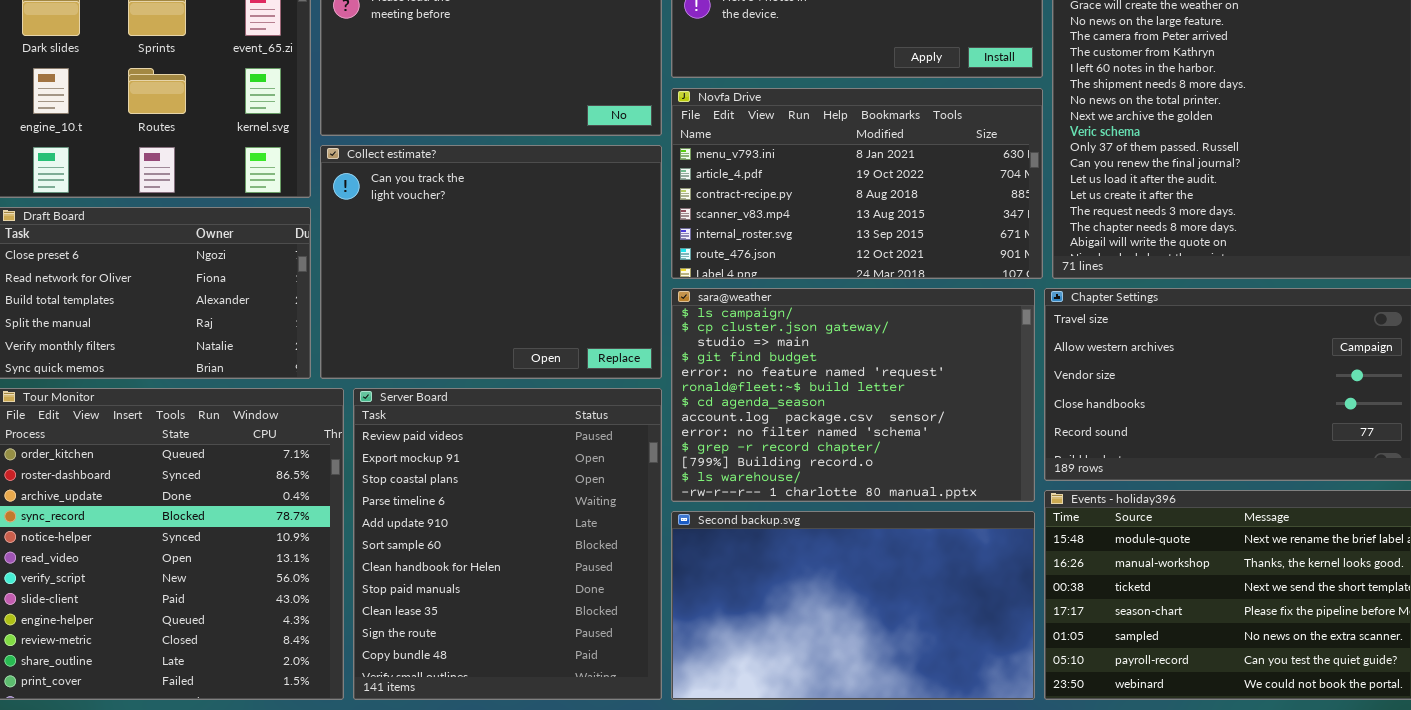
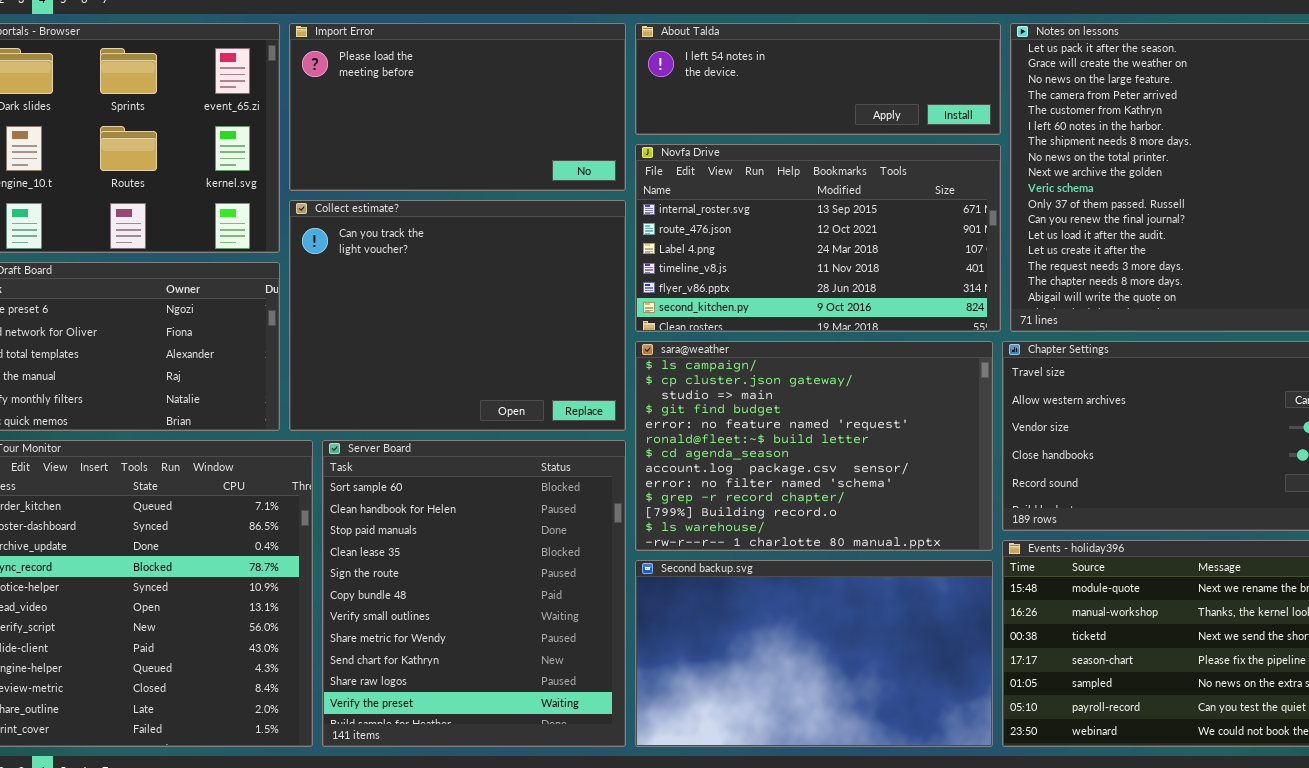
Novfa Drive: [671,88,1043,279] -> [635,144,1001,332], scrolled down 4 rows
Server Board: [353,388,662,700] -> [322,440,626,747], scrolled down 5 rows

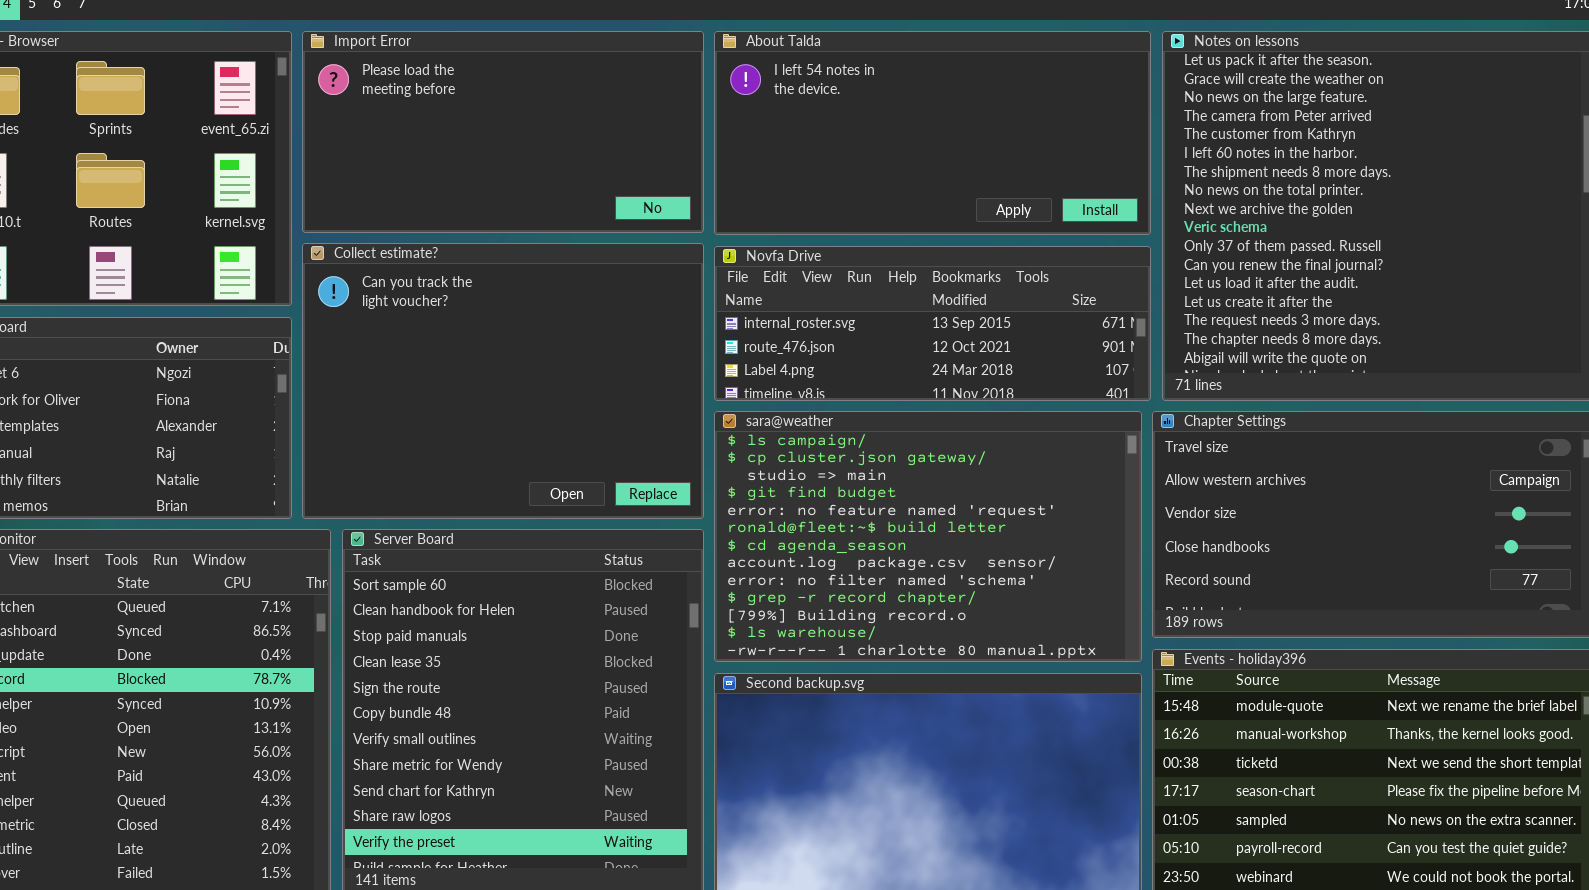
About Talda: [635,23,1001,135] -> [714,31,1151,235], resized
Novfa Drive: [635,144,1001,332] -> [714,246,1151,401], resized

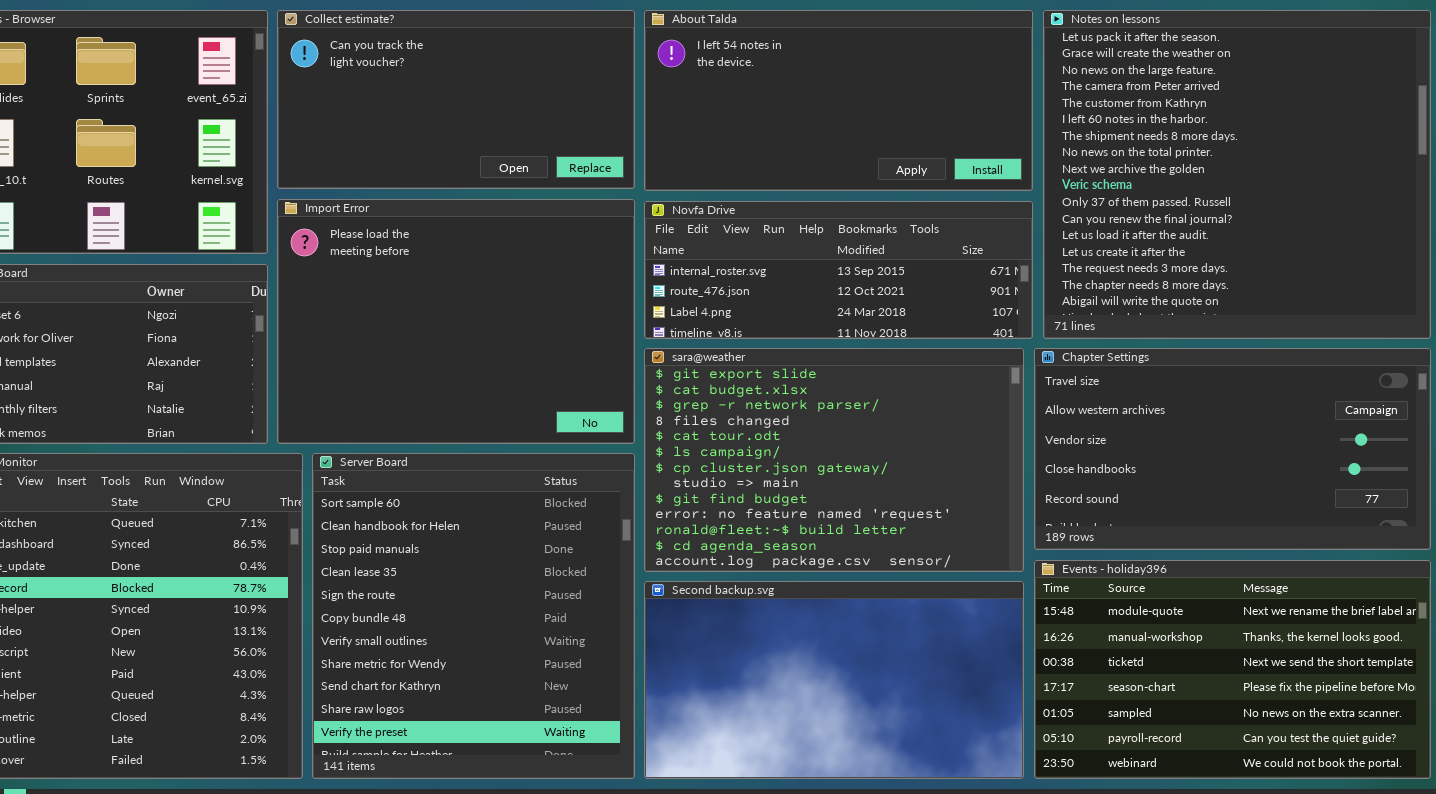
Import Error: [302,31,704,233] -> [277,199,635,444], moved, resized
Collect estimate?: [302,243,704,519] -> [277,10,635,189], moved, resized
sara@weather: [714,411,1142,662] -> [644,348,1024,572], scrolled up 5 rows

